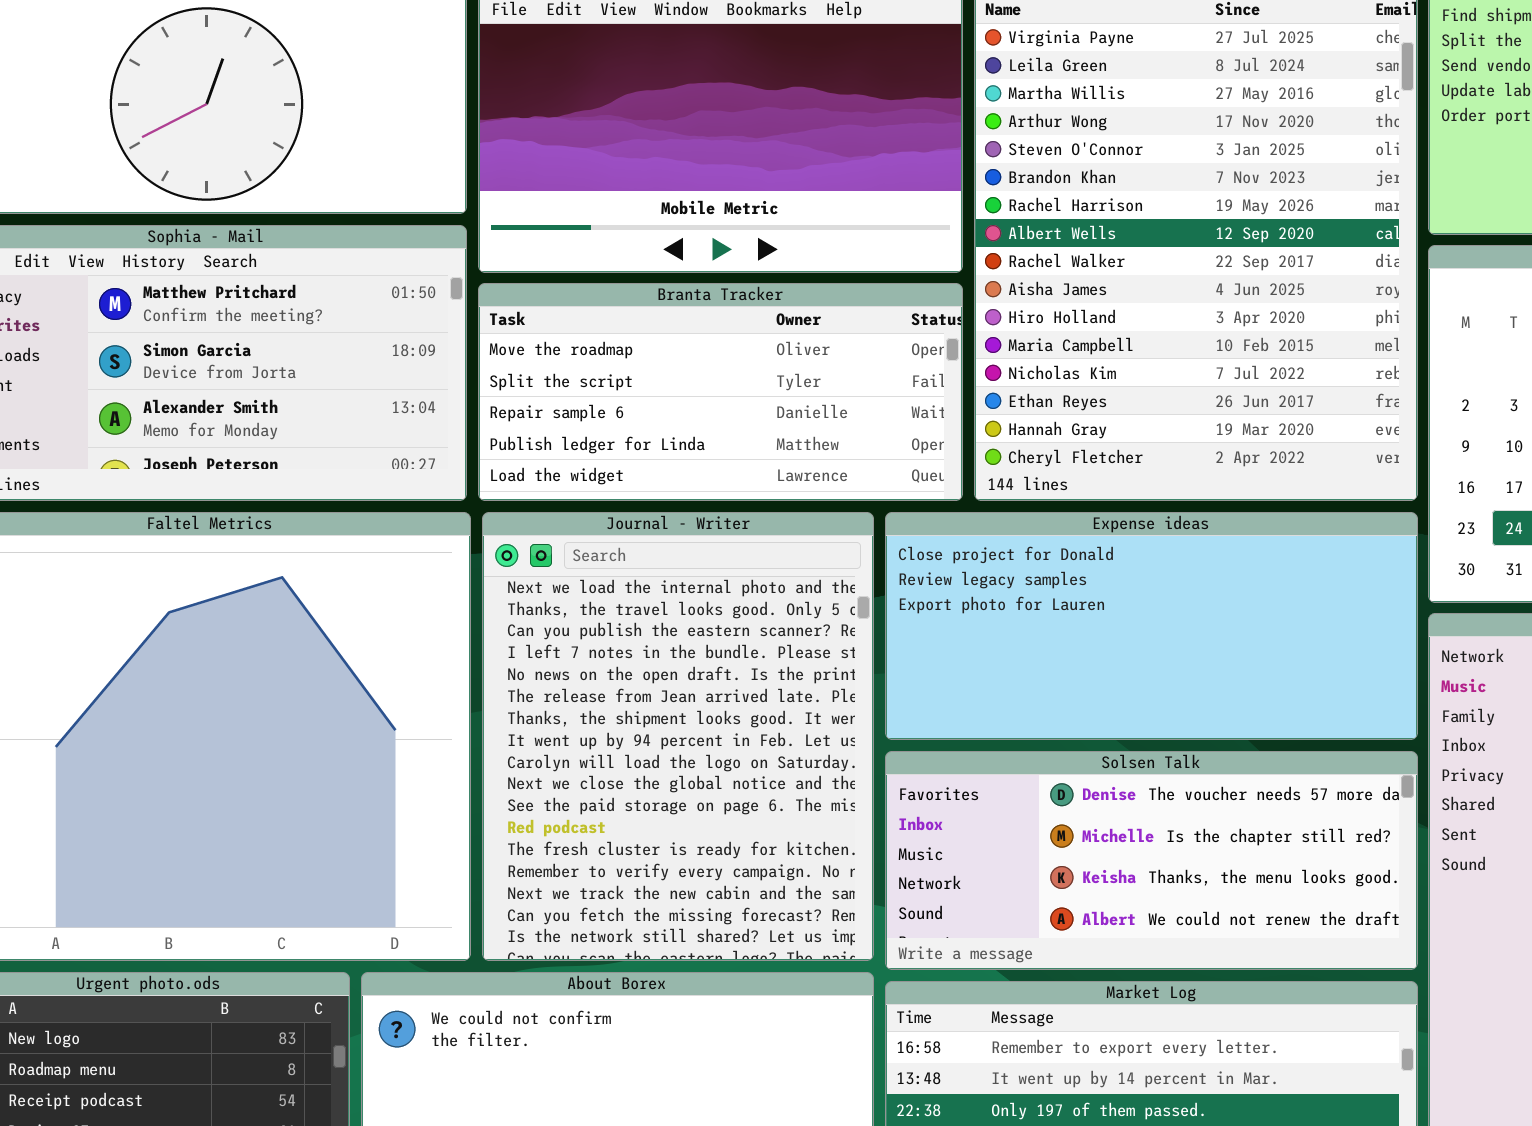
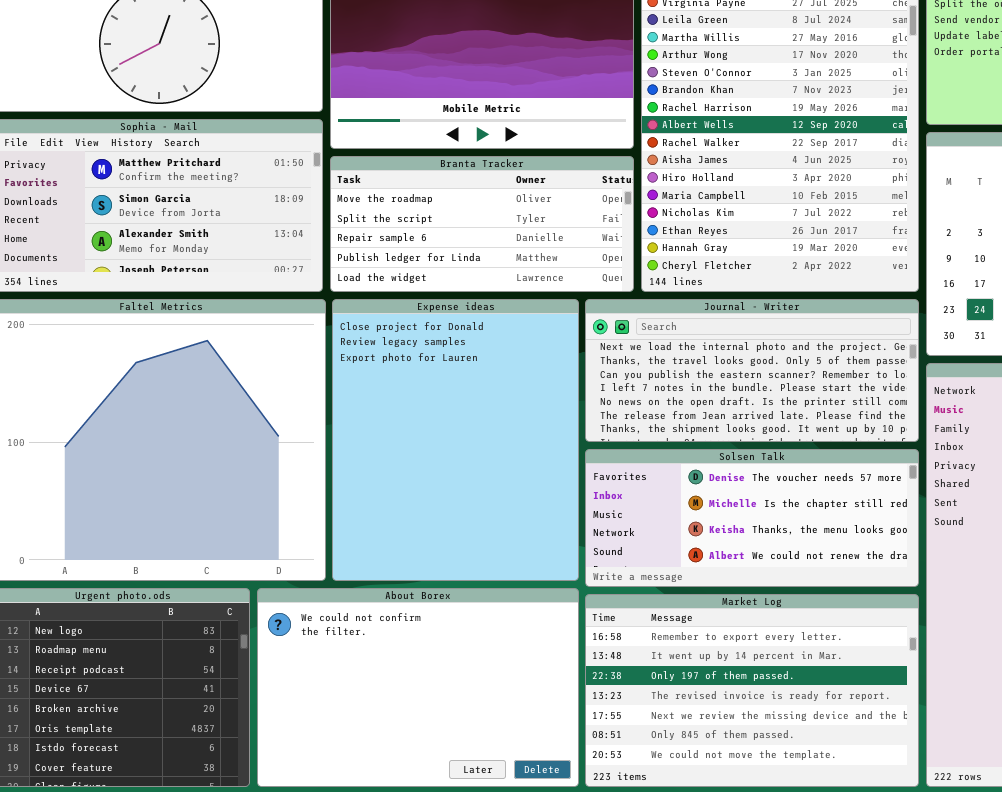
Journal - Writer: [482,512,874,961] -> [585,299,919,442], moved, resized
Expense ideas: [885,512,1418,740] -> [332,299,579,581], moved, resized

